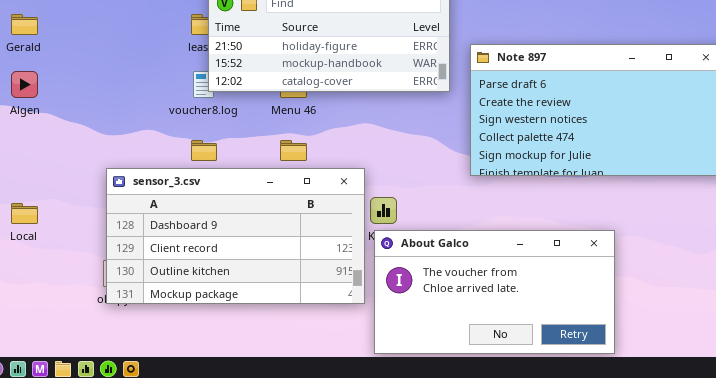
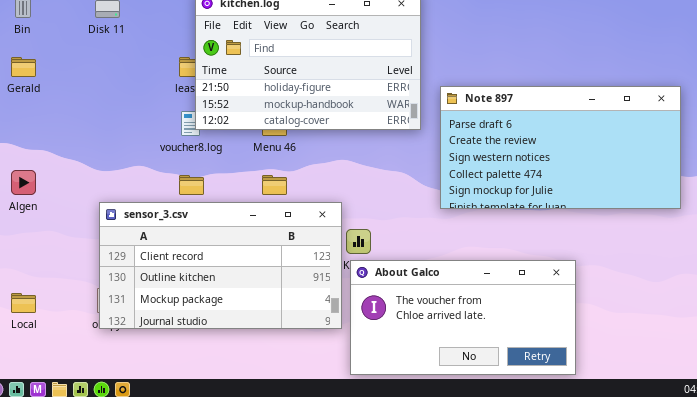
Algen: [11,71,38,98] -> [11,170,36,195], moved
sensor_3.csv: [106,168,365,304] -> [99,202,342,329], scrolled down 1 row
Local: [11,203,38,224] -> [11,293,36,313], moved

